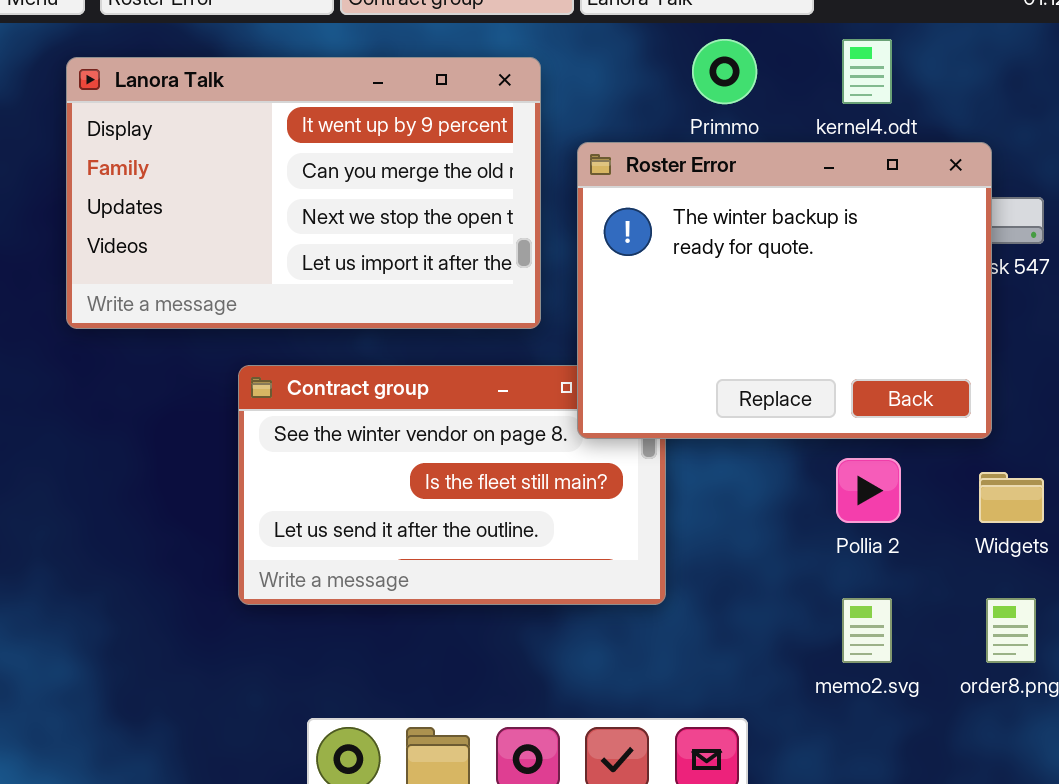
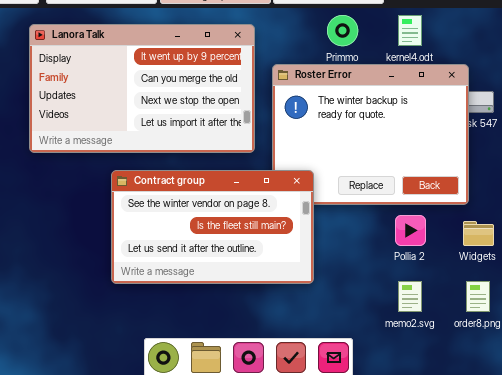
Contract group: [238,365,666,605] -> [111,170,314,284], raised

